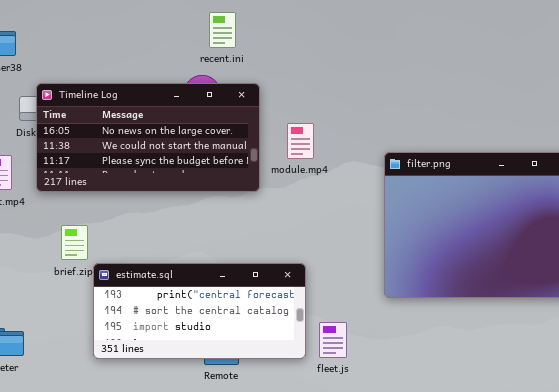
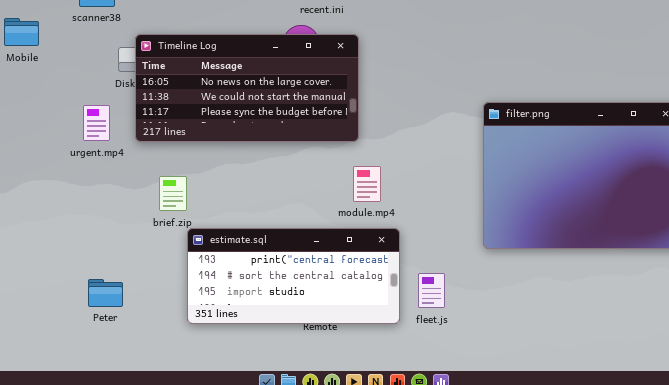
module.mp4: [287,123,314,159] -> [353,166,381,202], moved
estimate.sql: [93,263,306,359] -> [187,228,400,324], moved

